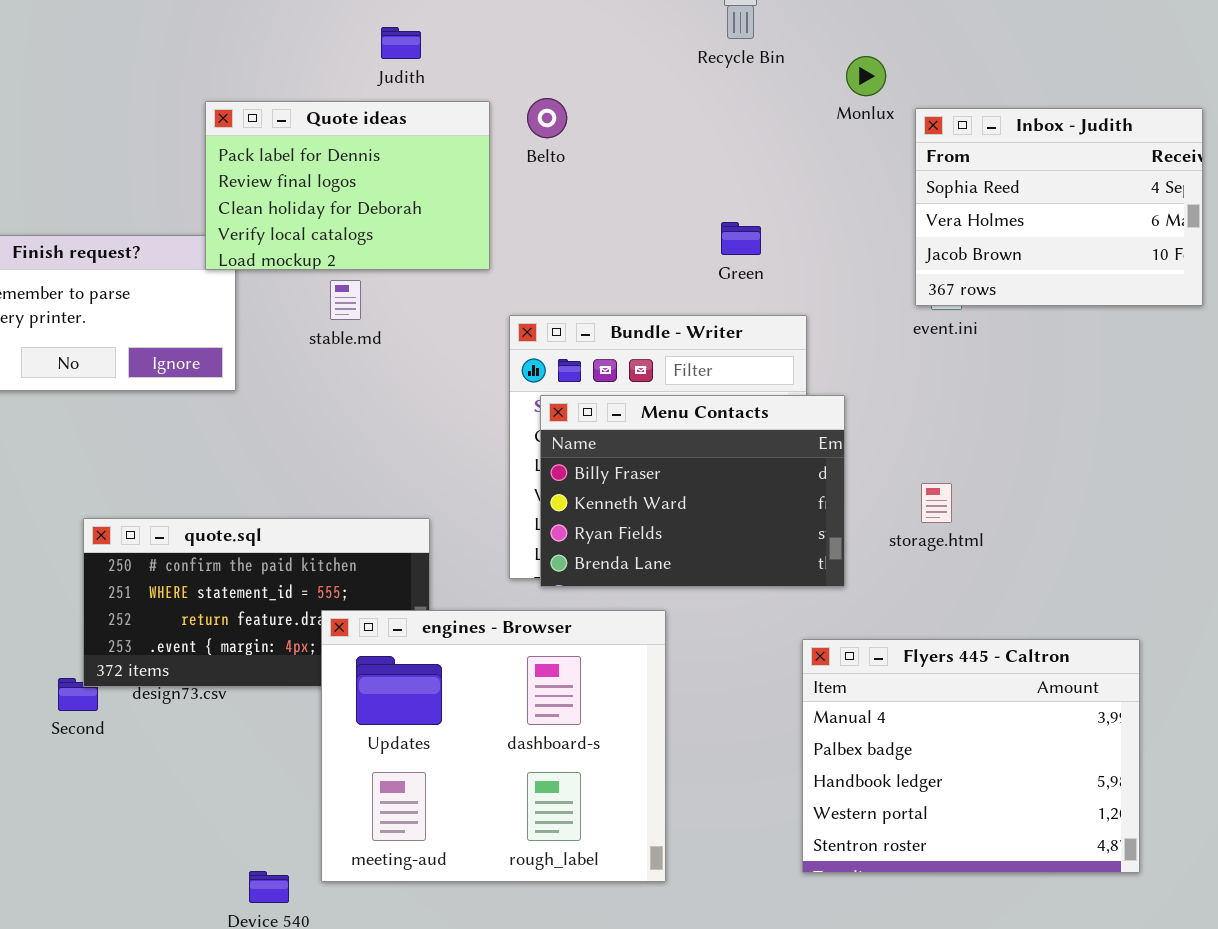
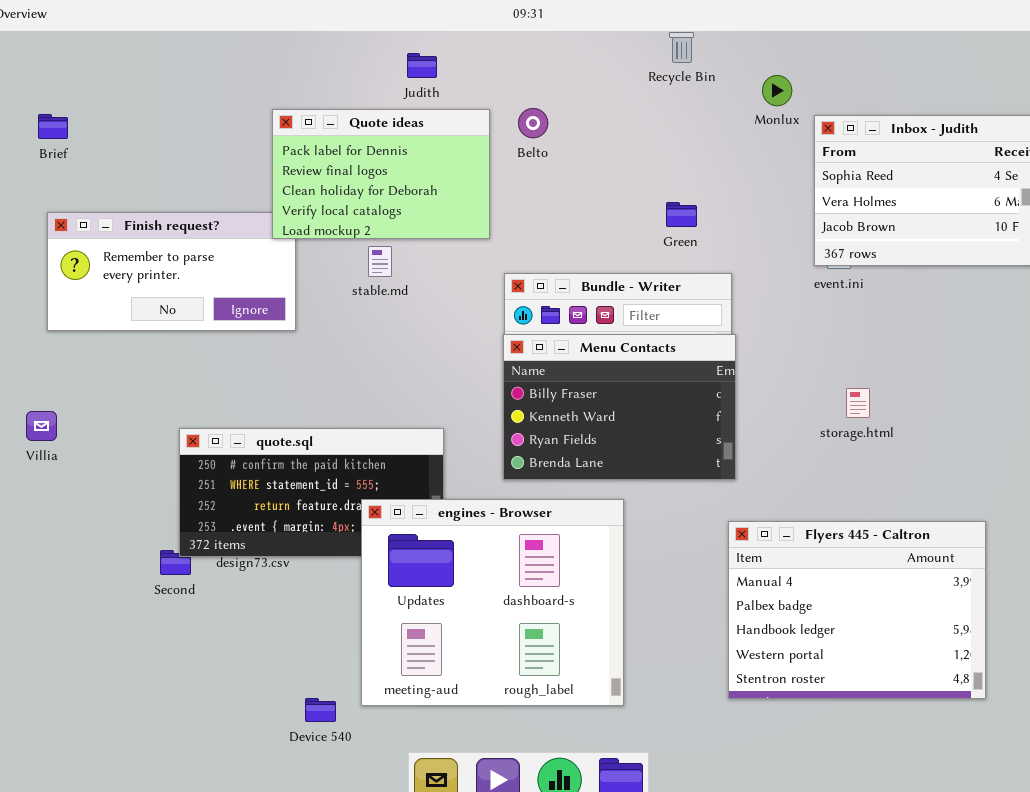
Menu Contacts: [540,395,845,587] -> [503,334,736,480], moved
storage.html: [921,483,952,523] -> [846,388,870,418], moved

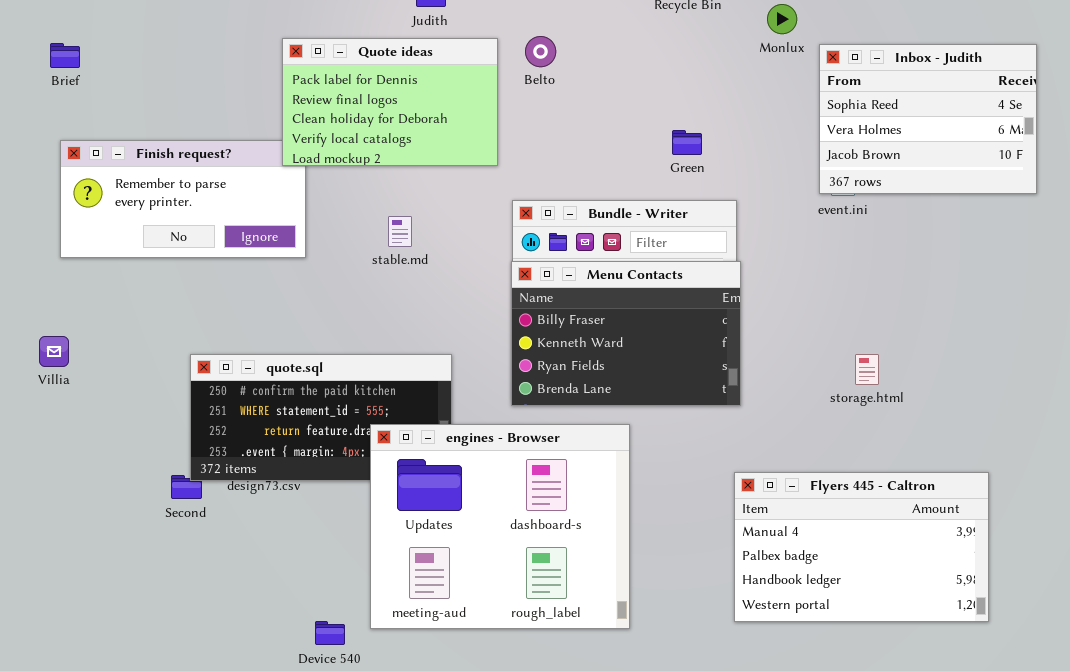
stable.md: [368,246,392,277] -> [388,216,412,247], moved
storage.html: [846,388,870,418] -> [855,354,879,385], moved
Flyers 445 - Caltron: [728,521,986,699] -> [734,472,989,622], resized

